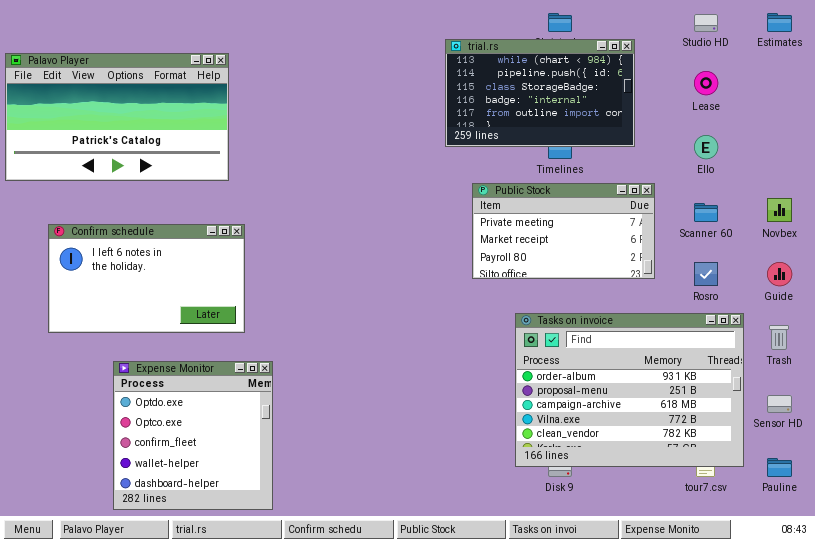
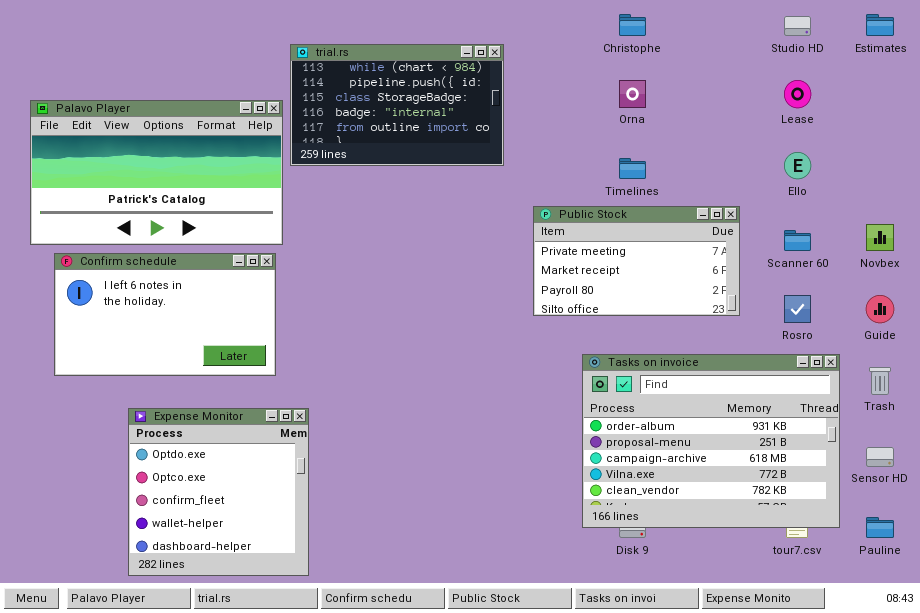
trial.rs: [445,39,635,147] -> [290,44,504,166], moved
Palavo Player: [5,53,229,181] -> [30,100,283,245], moved

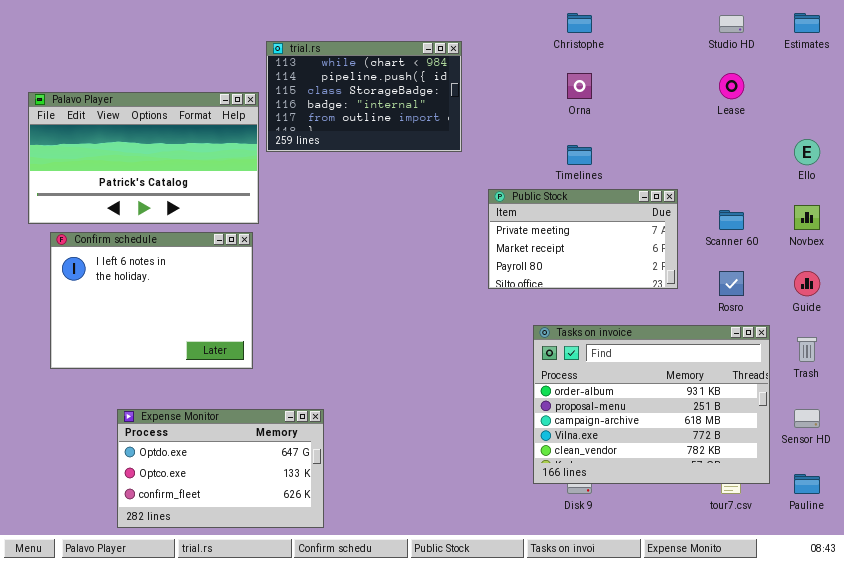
Ello: [784,152,811,179] -> [794,139,820,165], moved
Confirm schedule: [54,253,276,376] -> [50,232,253,369], resized
Expense Monitor: [128,408,309,576] -> [117,409,324,528], resized

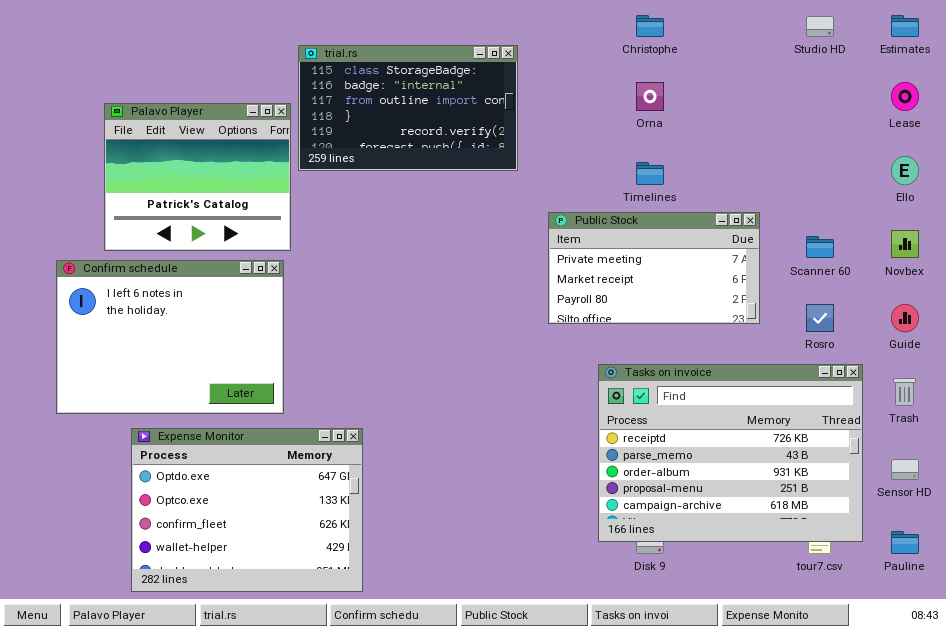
trial.rs: [266,41,462,152] -> [298,45,518,171], scrolled down 2 rows
Lease: [719,73,744,99] -> [891,82,919,111], moved
Palavo Player: [28,92,259,224] -> [104,103,291,251], resized
Tasks on invoice: [533,325,770,484] -> [598,364,863,542], scrolled up 2 rows
Expense Monitor: [117,409,324,528] -> [131,428,363,592], resized

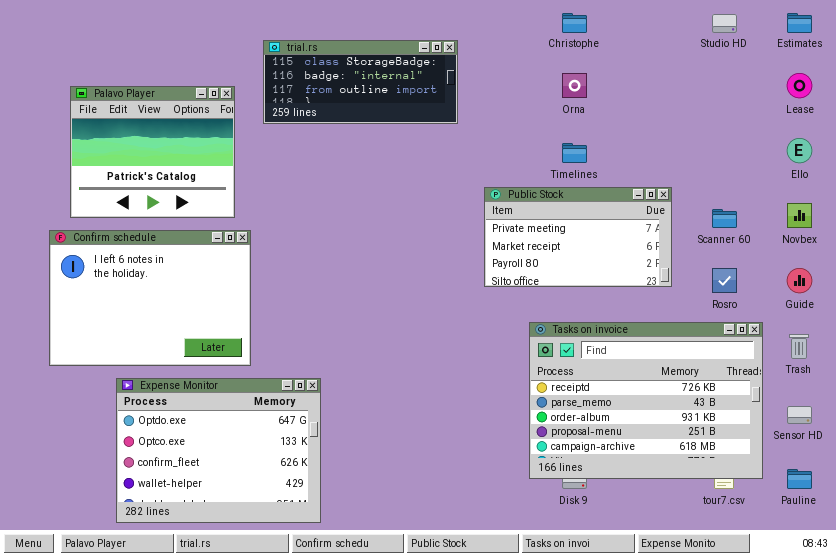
trial.rs: [298,45,518,171] -> [263,40,458,124], resized
Palavo Player: [104,103,291,251] -> [70,86,235,218], moved

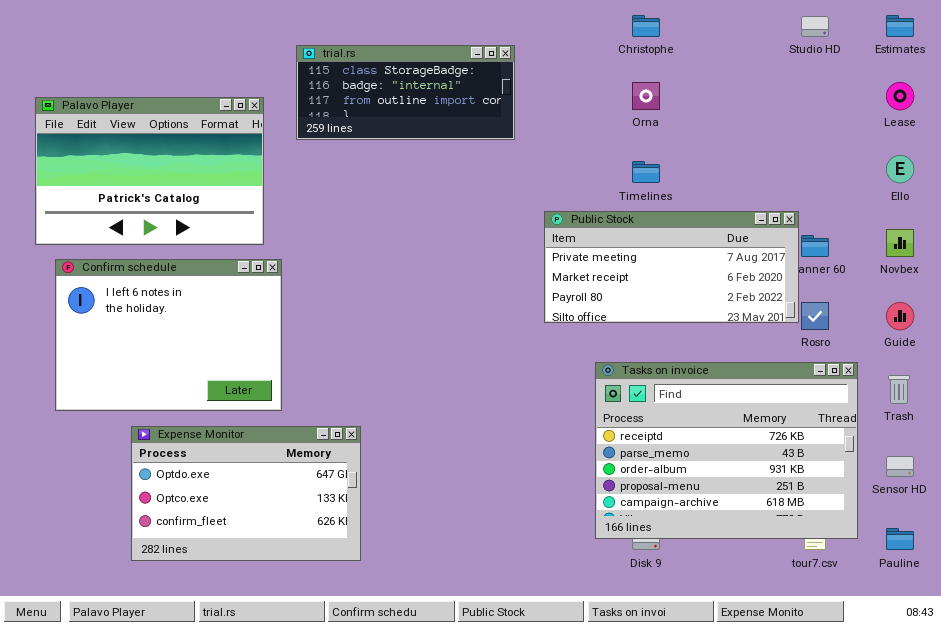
Palavo Player: [70,86,235,218] -> [35,97,264,245], resized
Public Stock: [484,187,672,287] -> [544,211,799,323], resized
Expense Monitor: [116,378,321,523] -> [131,426,361,561], resized

